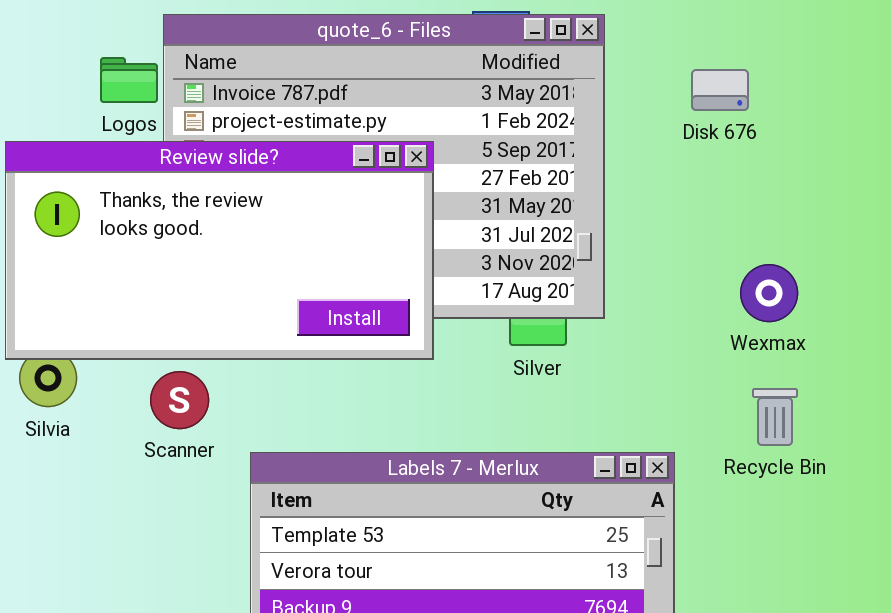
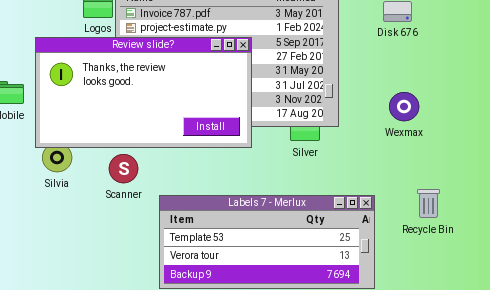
Wexmax: [740,264,798,322] -> [389,92,419,121], moved
Recycle Bin: [752,388,798,446] -> [417,189,440,218], moved

